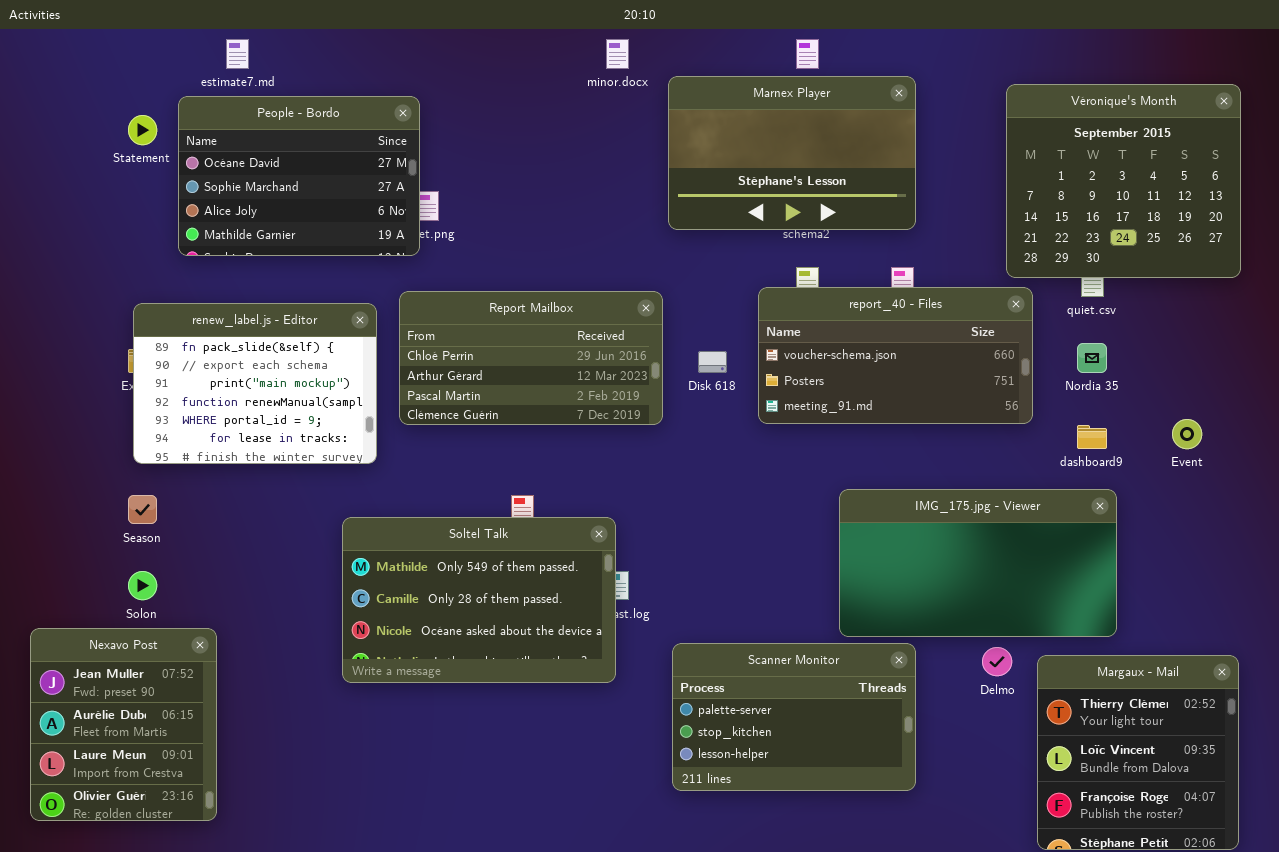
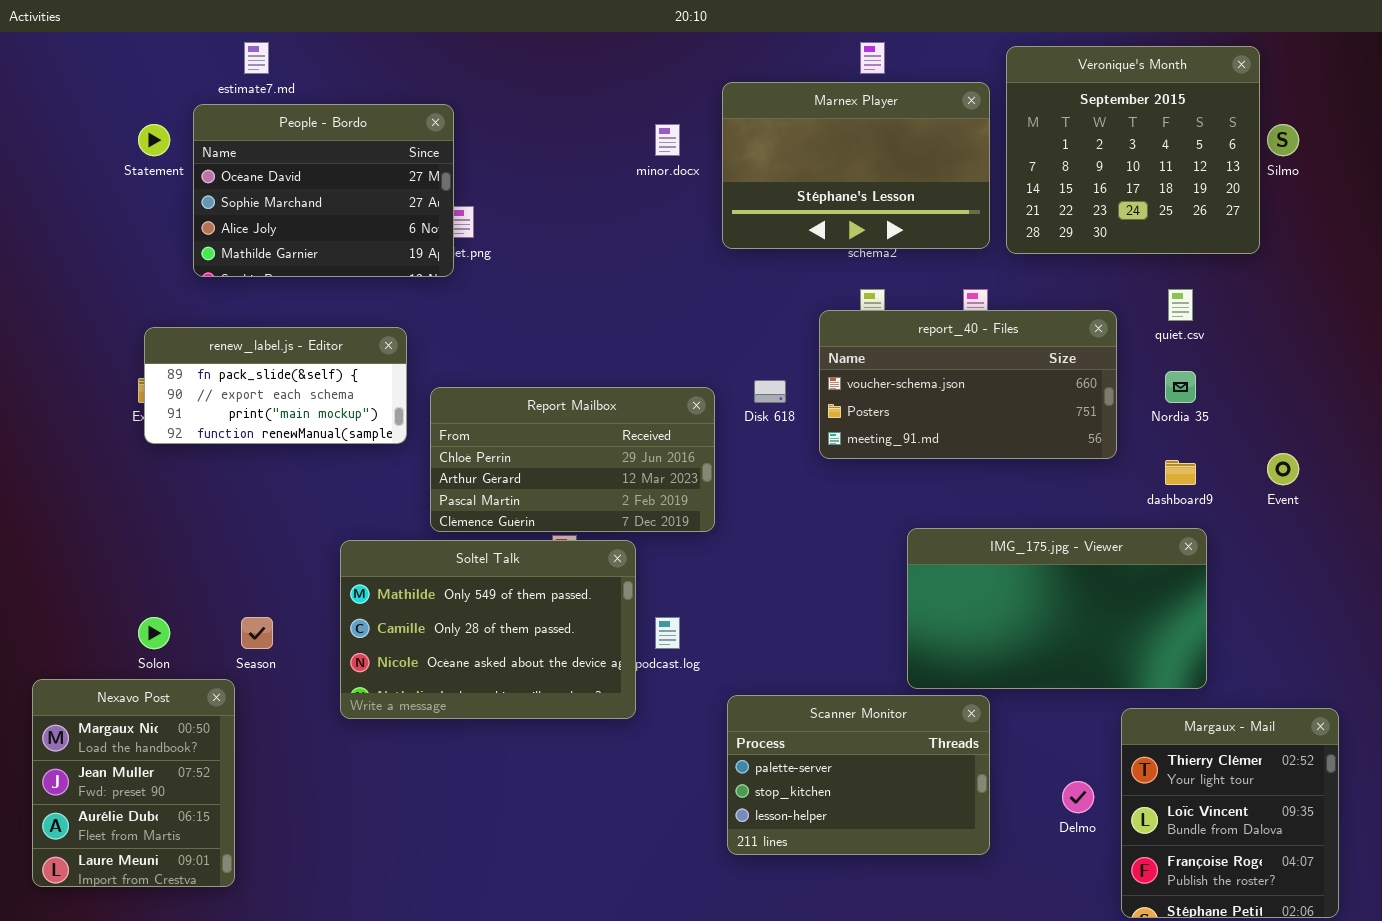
minor.docx: [606,39,629,69] -> [655,124,680,156], moved
Véronique's Month: [1006,84,1241,278] -> [1006,46,1260,254], moved
Report Mailbox: [399,291,663,425] -> [430,387,715,532], moved
renew_label.js - Editor: [133,303,377,464] -> [144,327,407,444], resized
Season: [128,495,157,524] -> [241,617,273,649], moved
Soltel Talk: [342,517,616,683] -> [340,540,636,719], moved
Nexavo Post: [30,628,217,821] -> [32,679,235,887], scrolled up 1 row
Delmo: [982,647,1012,676] -> [1062,781,1094,813], moved

